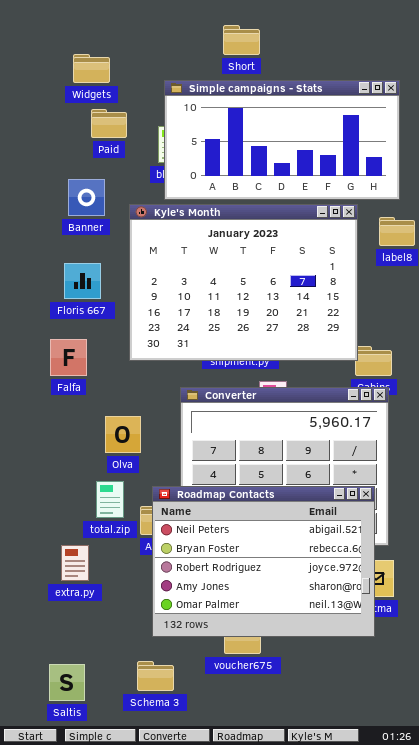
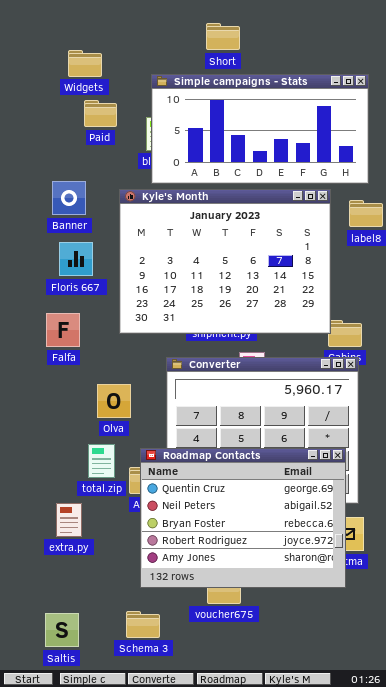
Banner: [68,179,105,216] -> [52,181,86,215], moved
Roadmap Contacts: [152,486,375,637] -> [140,448,346,588], scrolled up 1 row

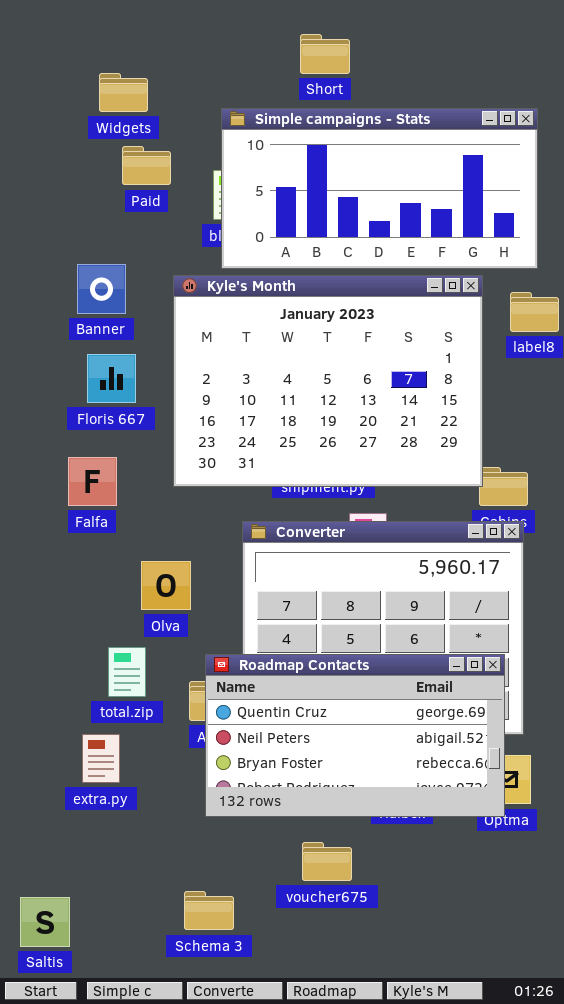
total.zip: [88,444,115,478] -> [108,647,146,697], moved
Roadmap Contacts: [140,448,346,588] -> [205,654,505,817], resized
Saltis: [45,613,79,647] -> [20,897,70,947], moved

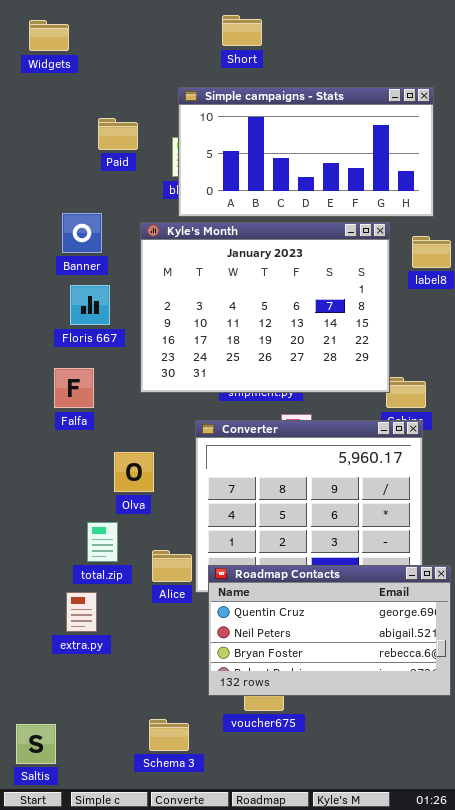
Short: [300,34,350,74] -> [222,15,262,46], moved
Widgets: [99,73,148,112] -> [29,20,69,51], moved
Roadmap Contacts: [205,654,505,817] -> [208,565,451,696], moved

